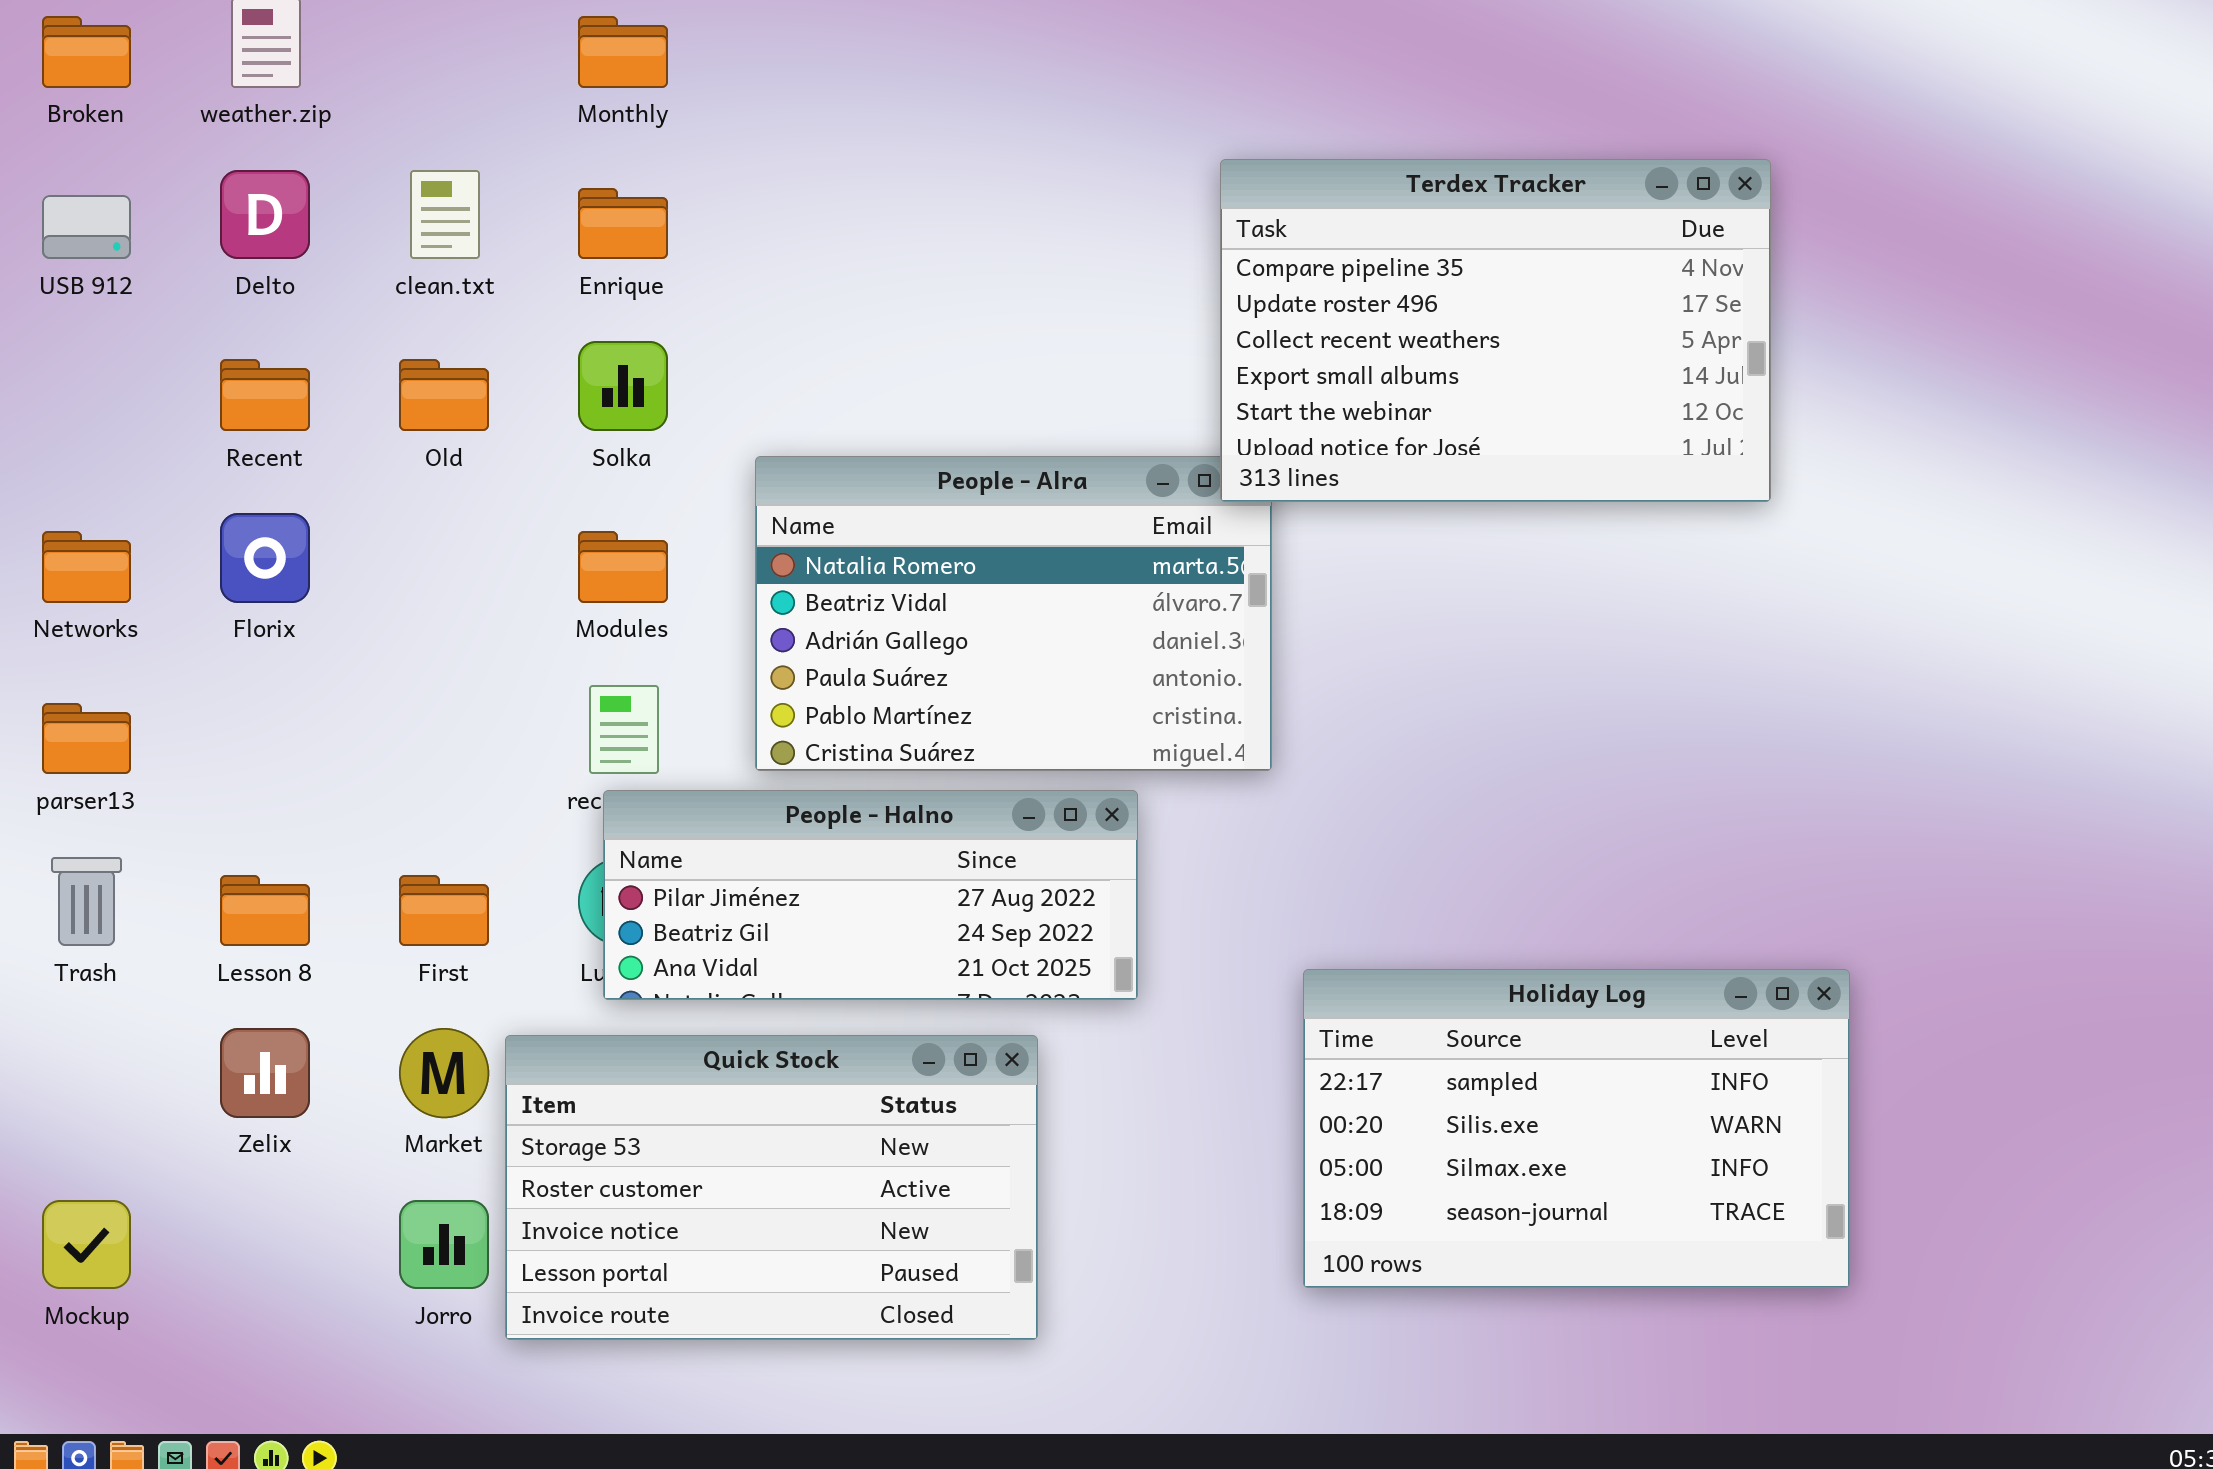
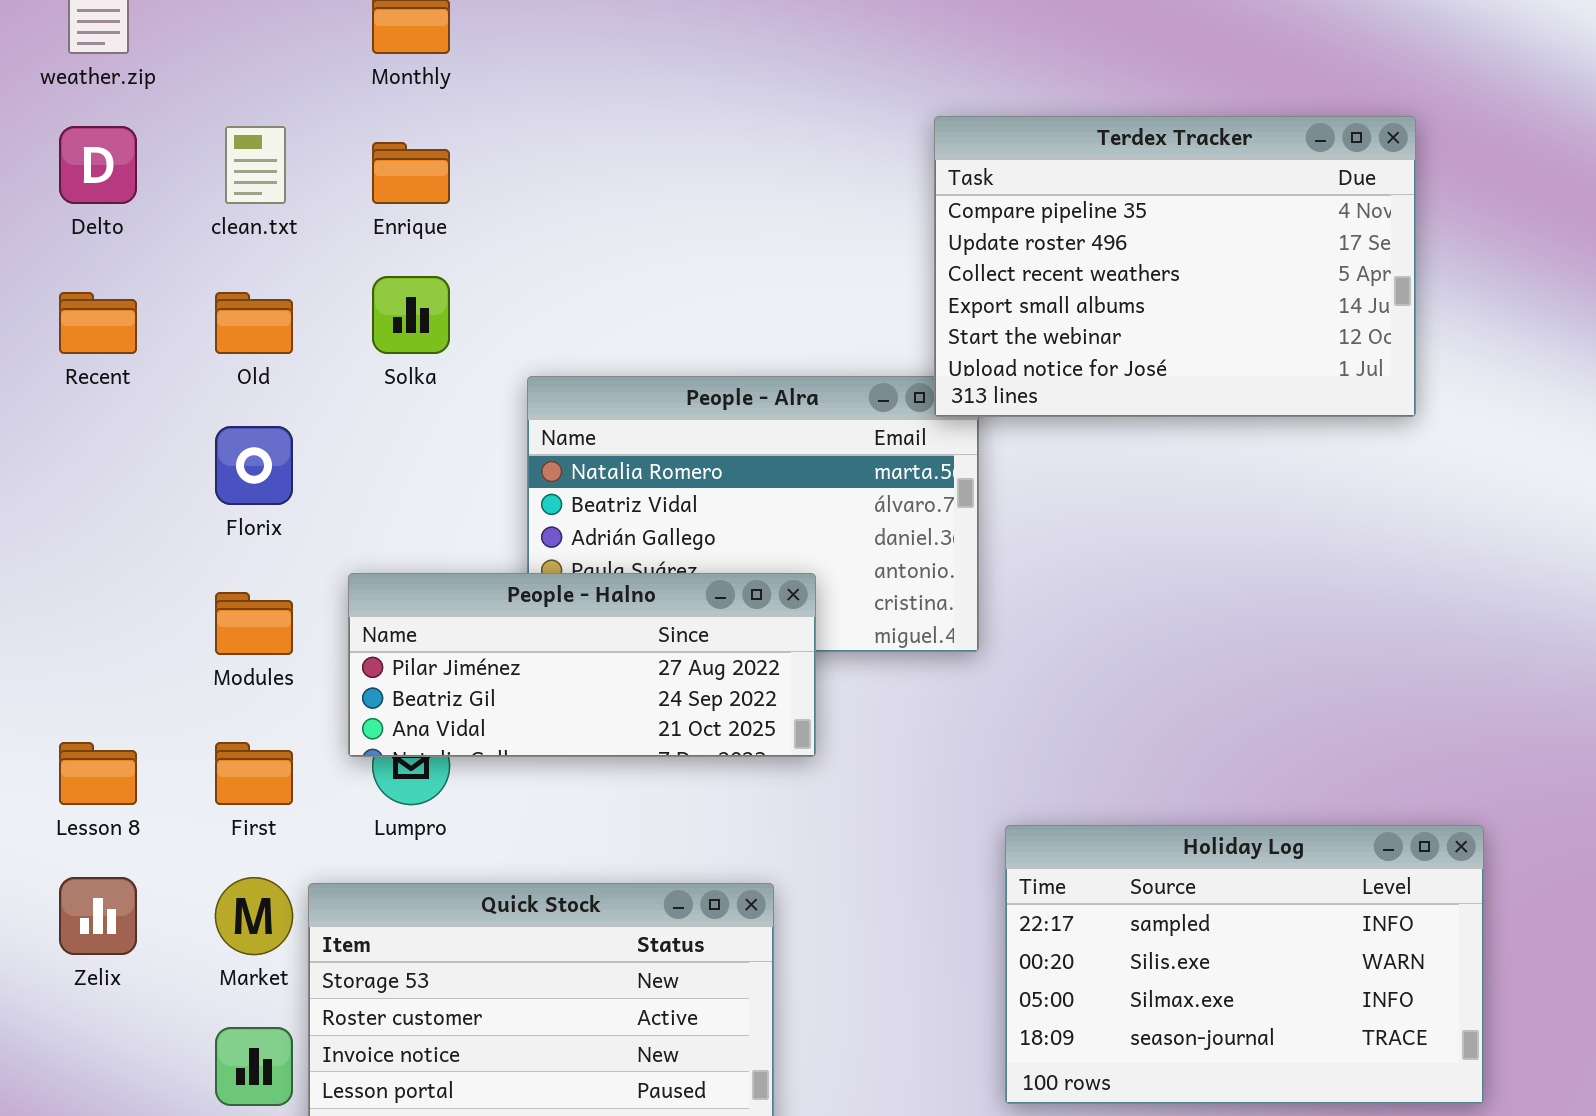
Florix: [220,513,310,603] -> [215,426,293,505], moved
Modules: [578,531,668,603] -> [215,592,293,655], moved
People - Halno: [603,790,1138,1000] -> [348,573,816,757], moved

